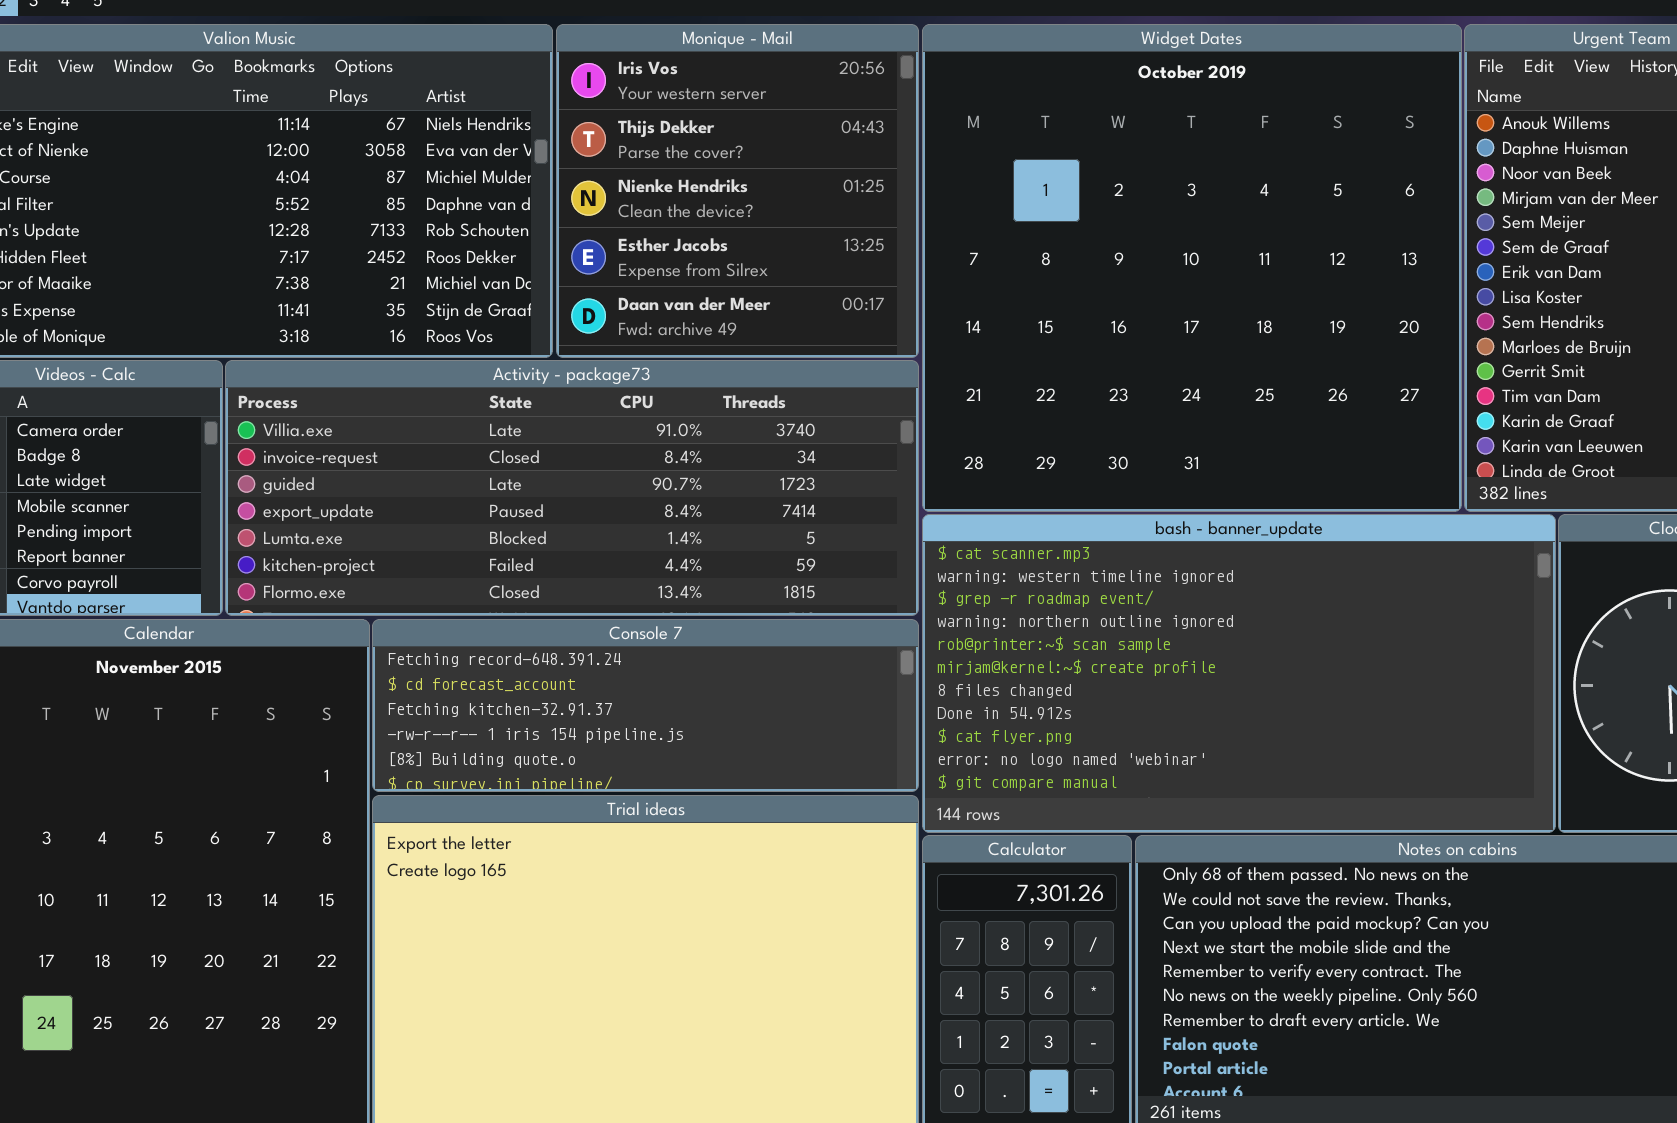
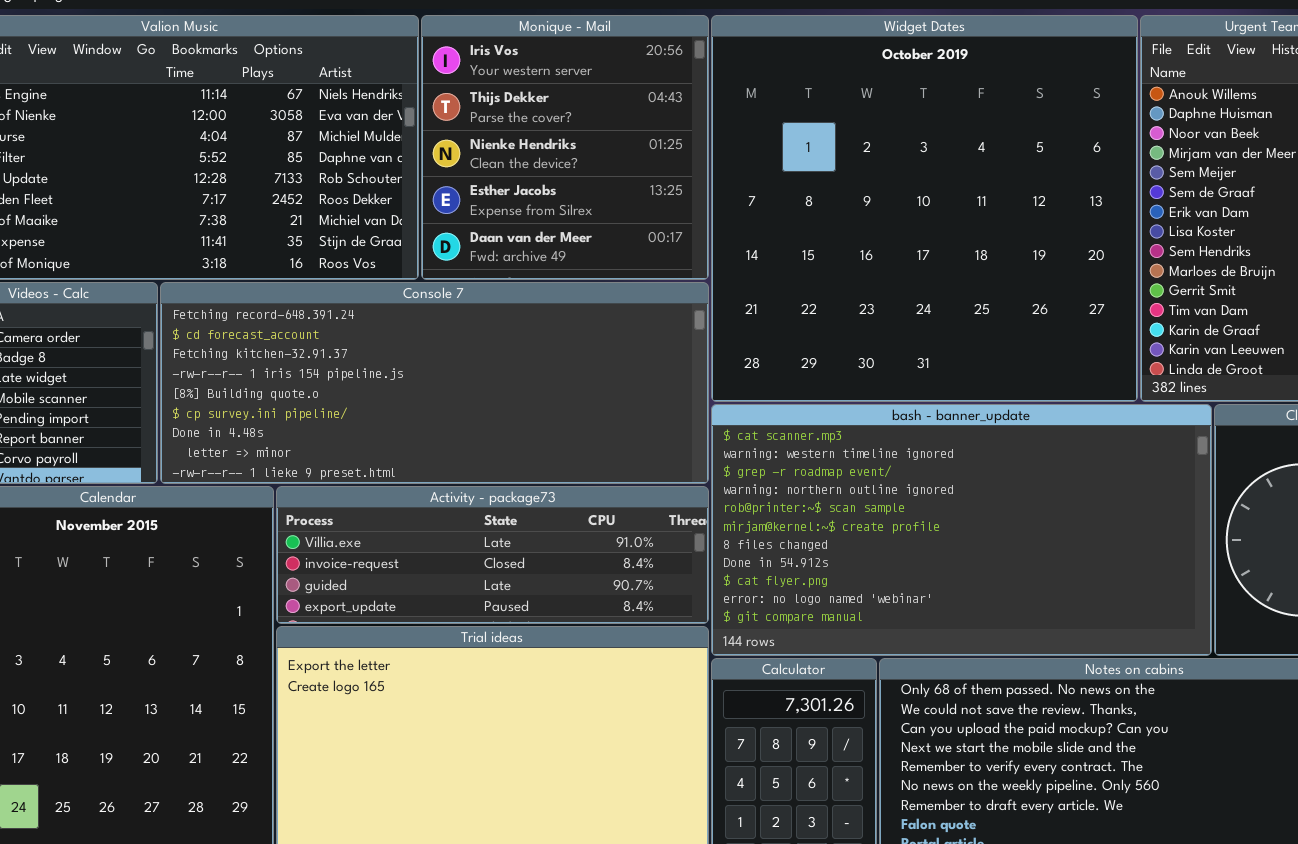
Activity - package73: [225,360,919,616] -> [276,486,709,624], moved, resized
Console 7: [372,619,919,792] -> [160,282,709,484], moved, resized

